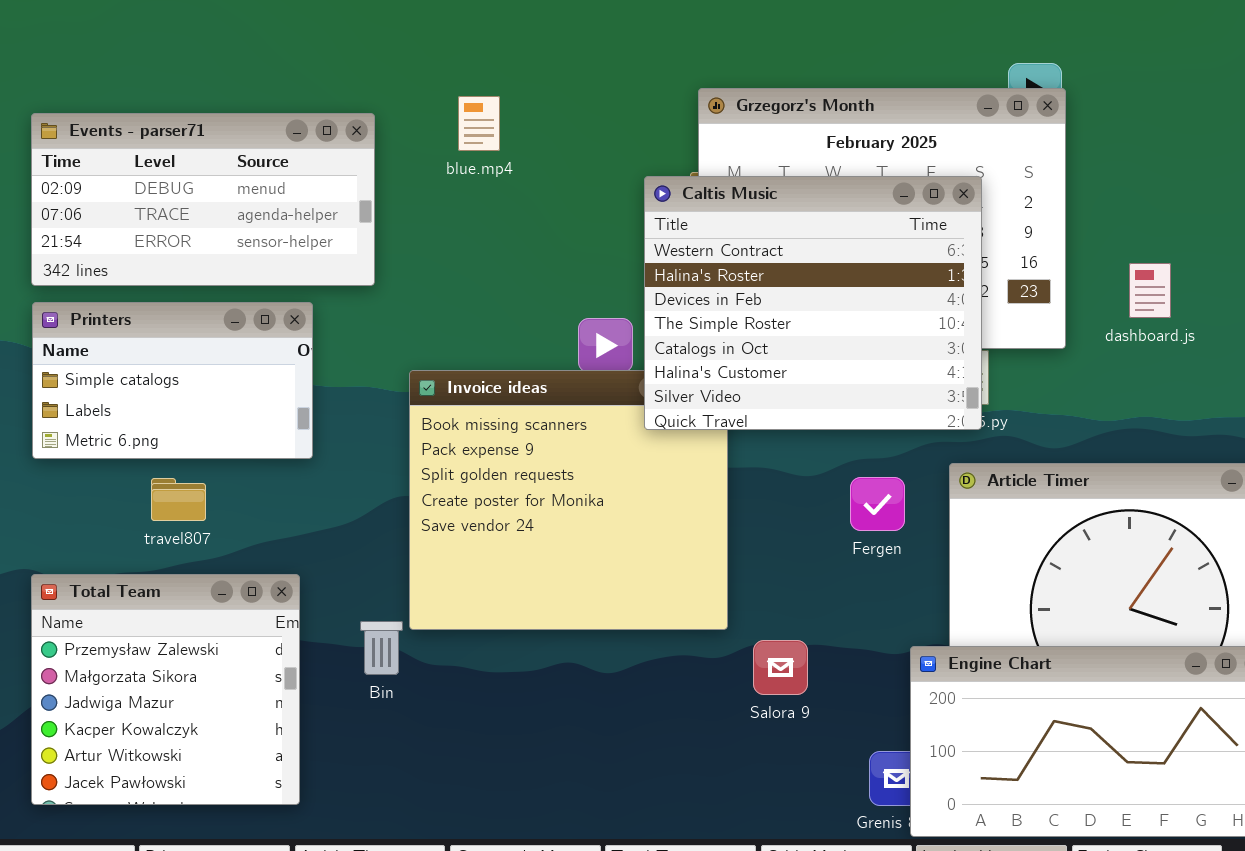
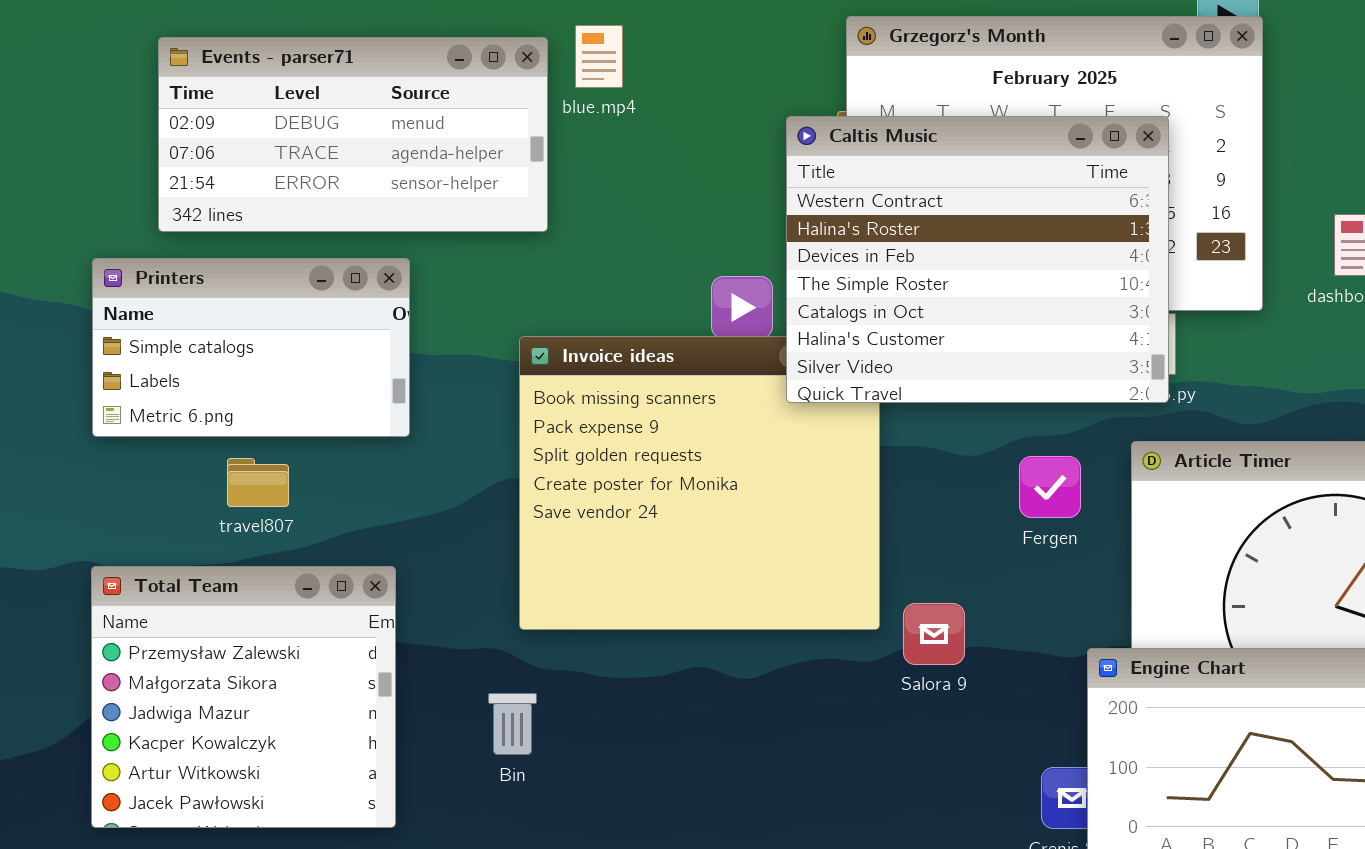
Events - parser71: [31,113,375,286] -> [158,37,548,232], moved
Bin: [360,621,403,675] -> [488,693,537,755], moved
Salora 9: [753,640,808,695] -> [903,603,965,665], moved

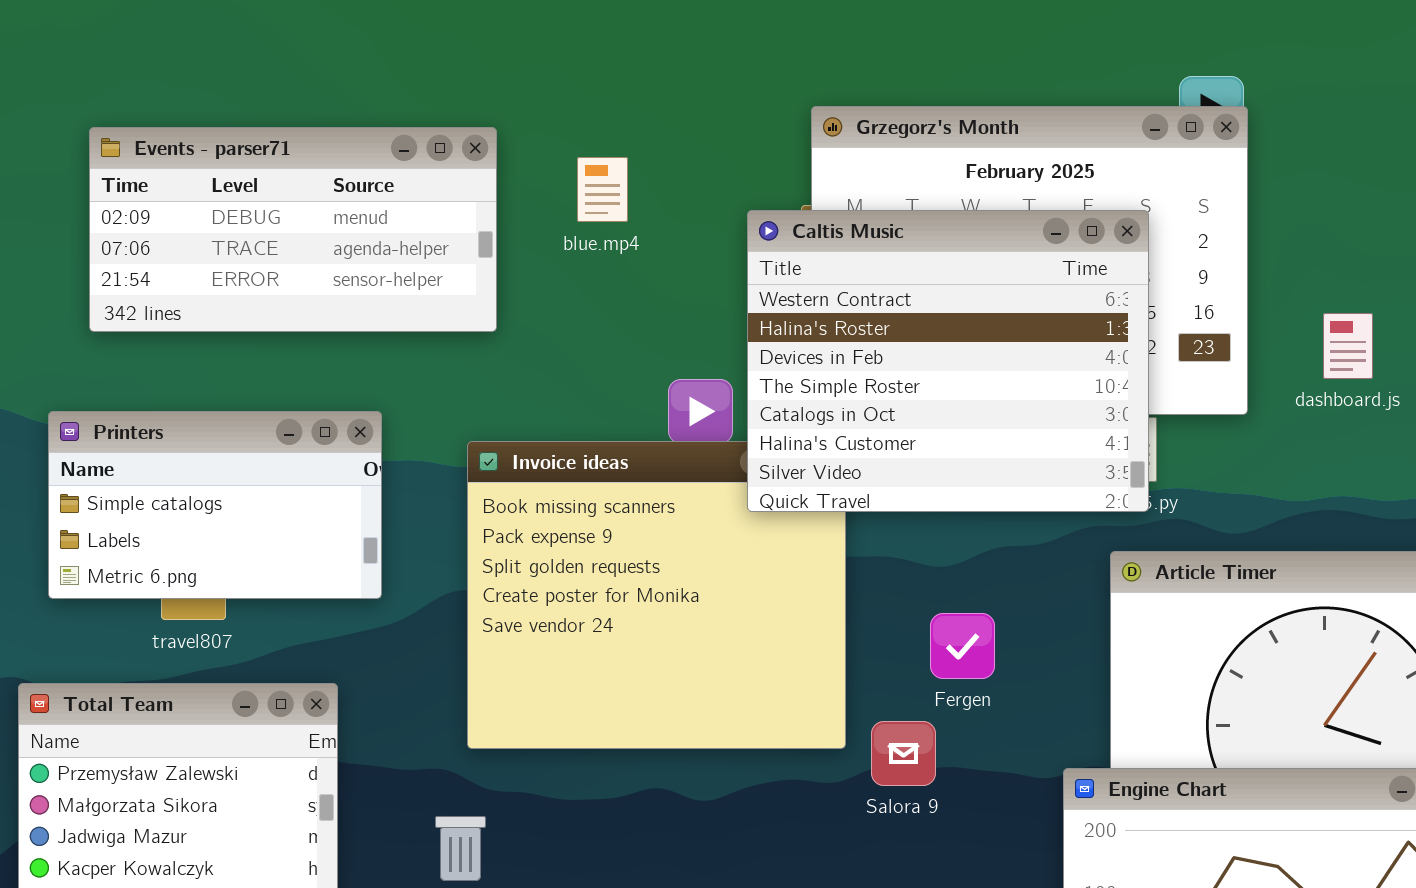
blue.mp4: [575,25,623,88] -> [577,157,628,222], moved
Printers: [92,258,410,437] -> [48,411,382,599], moved
Fergen: [1019,456,1081,518] -> [930,613,995,679], moved

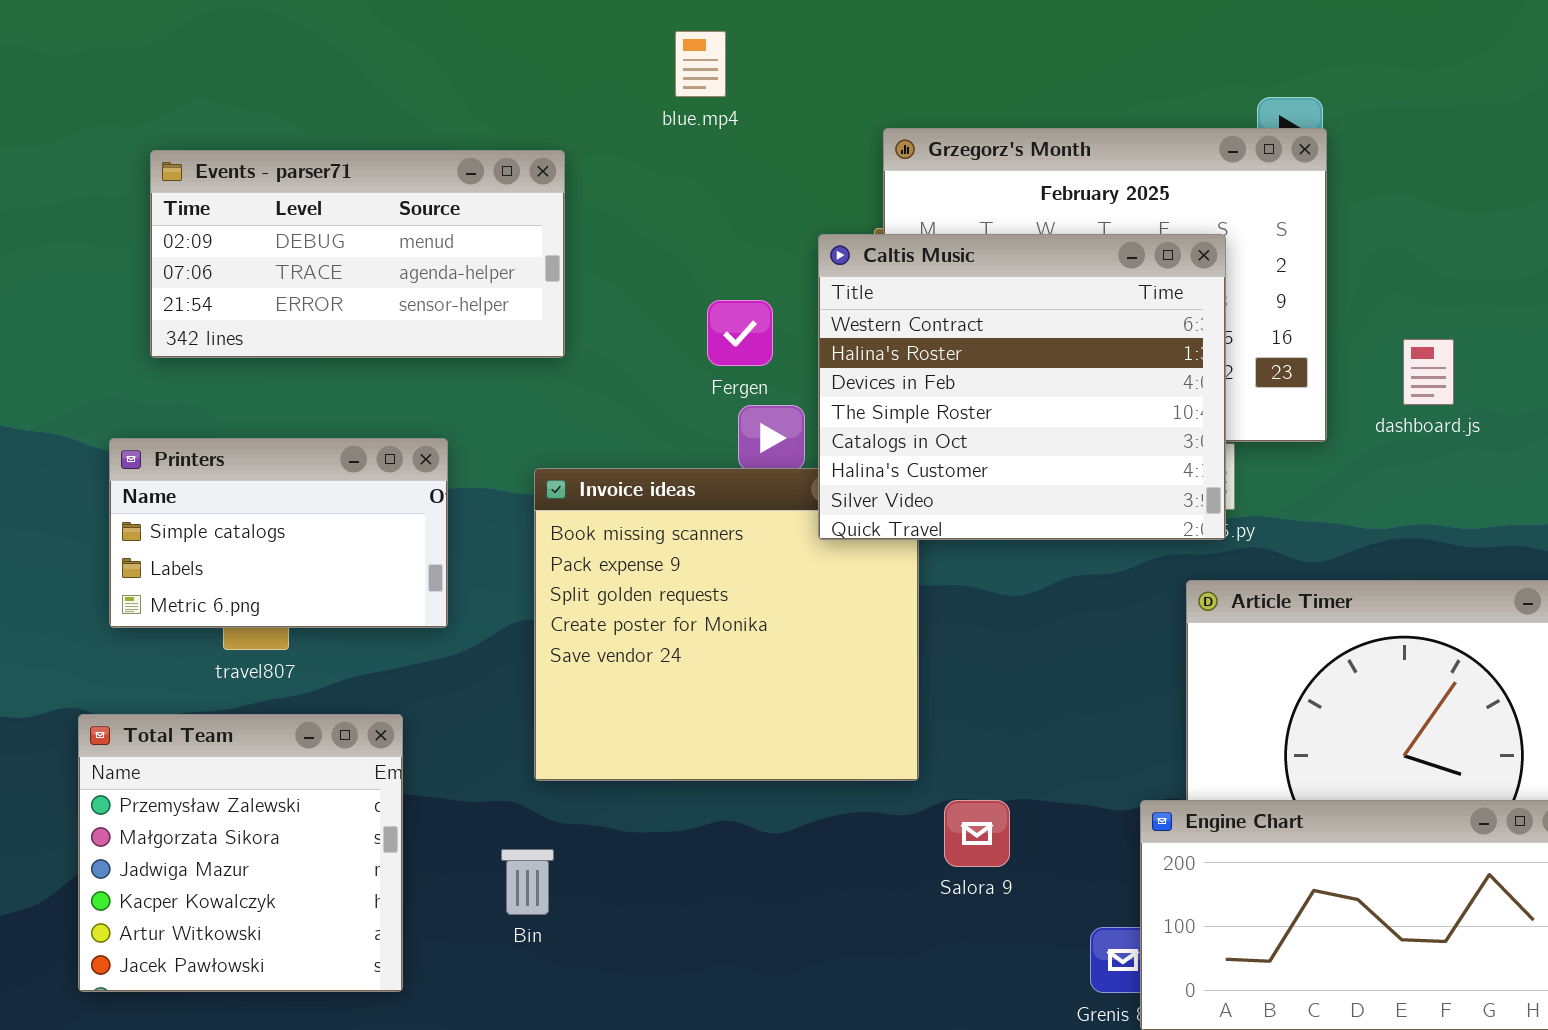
blue.mp4: [577,157,628,222] -> [675,31,726,97], moved
Fergen: [930,613,995,679] -> [707,300,773,366], moved
Salora 9: [871,721,936,786] -> [944,800,1010,867], moved

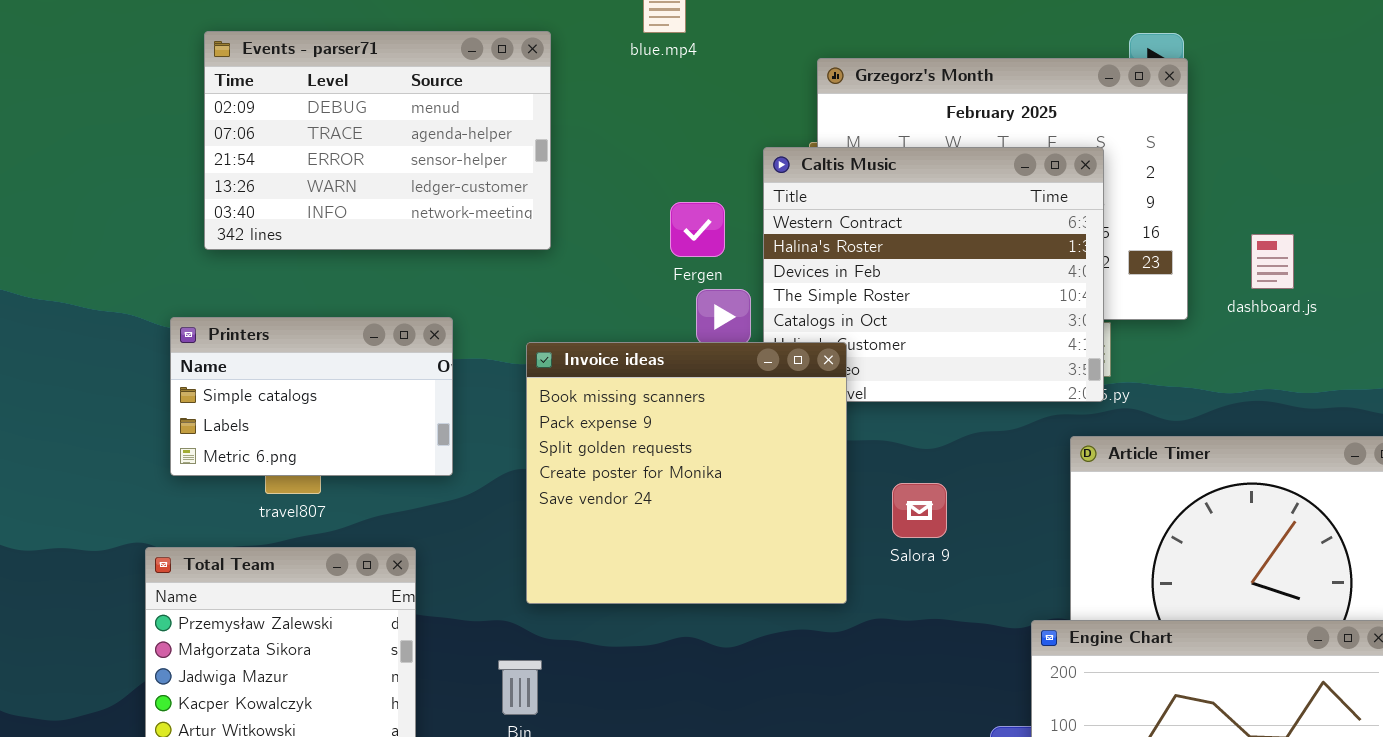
Events - parser71: [150,150,565,358] -> [204,31,551,250], resized
Invoice ideas: [534,468,919,781] -> [526,342,847,604], raised
Salora 9: [944,800,1010,867] -> [892,483,947,538], moved

